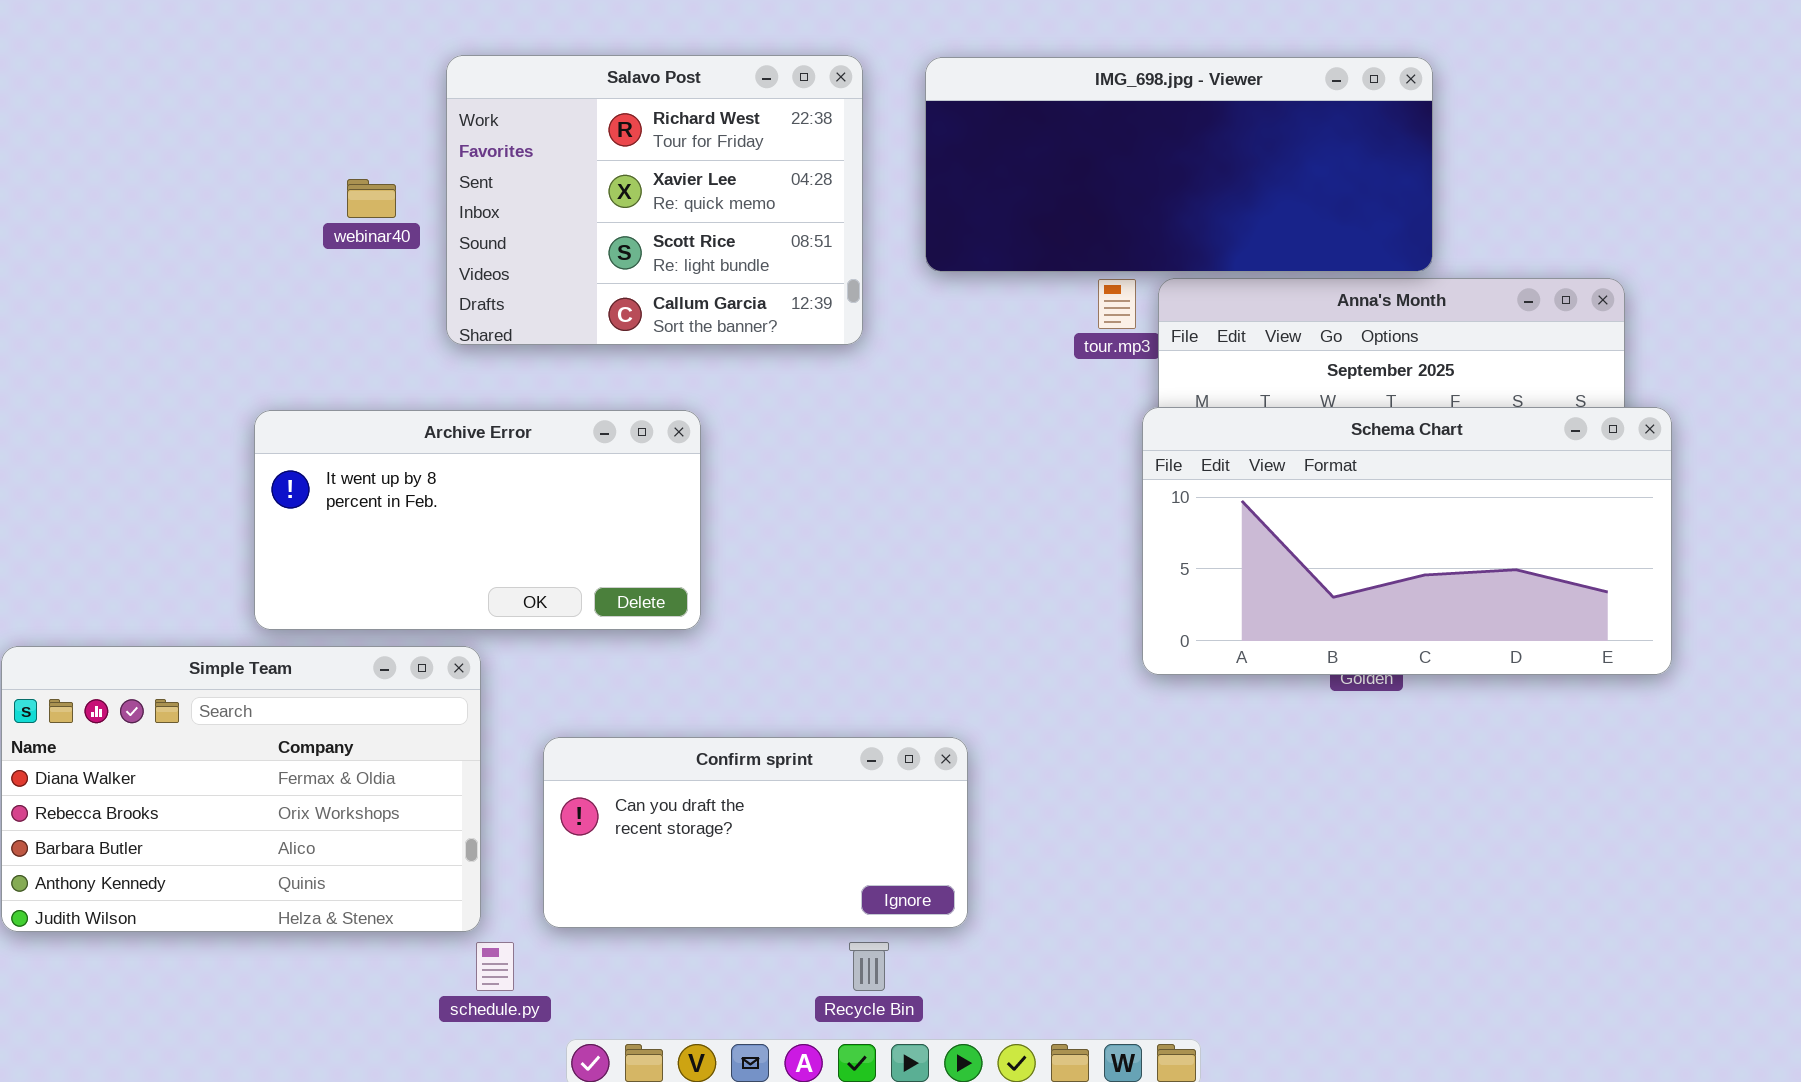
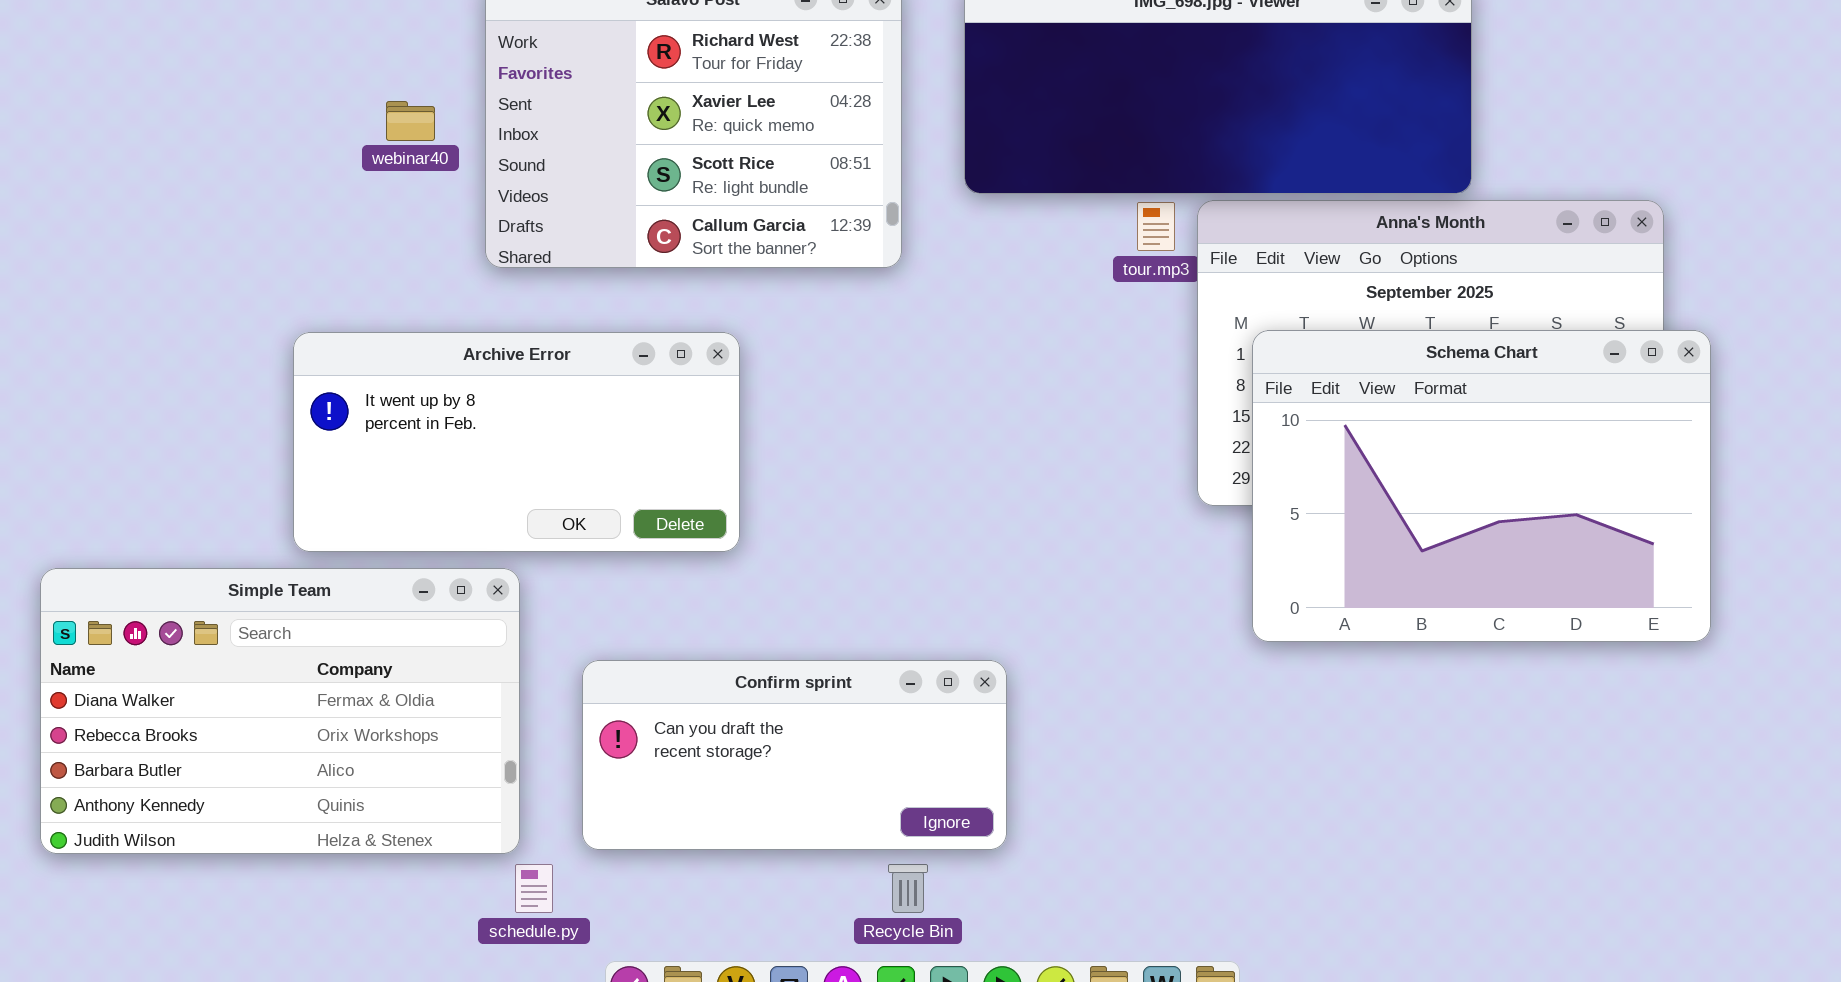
Schema Chart: [1142,407,1672,675] -> [1252,330,1711,642], resized

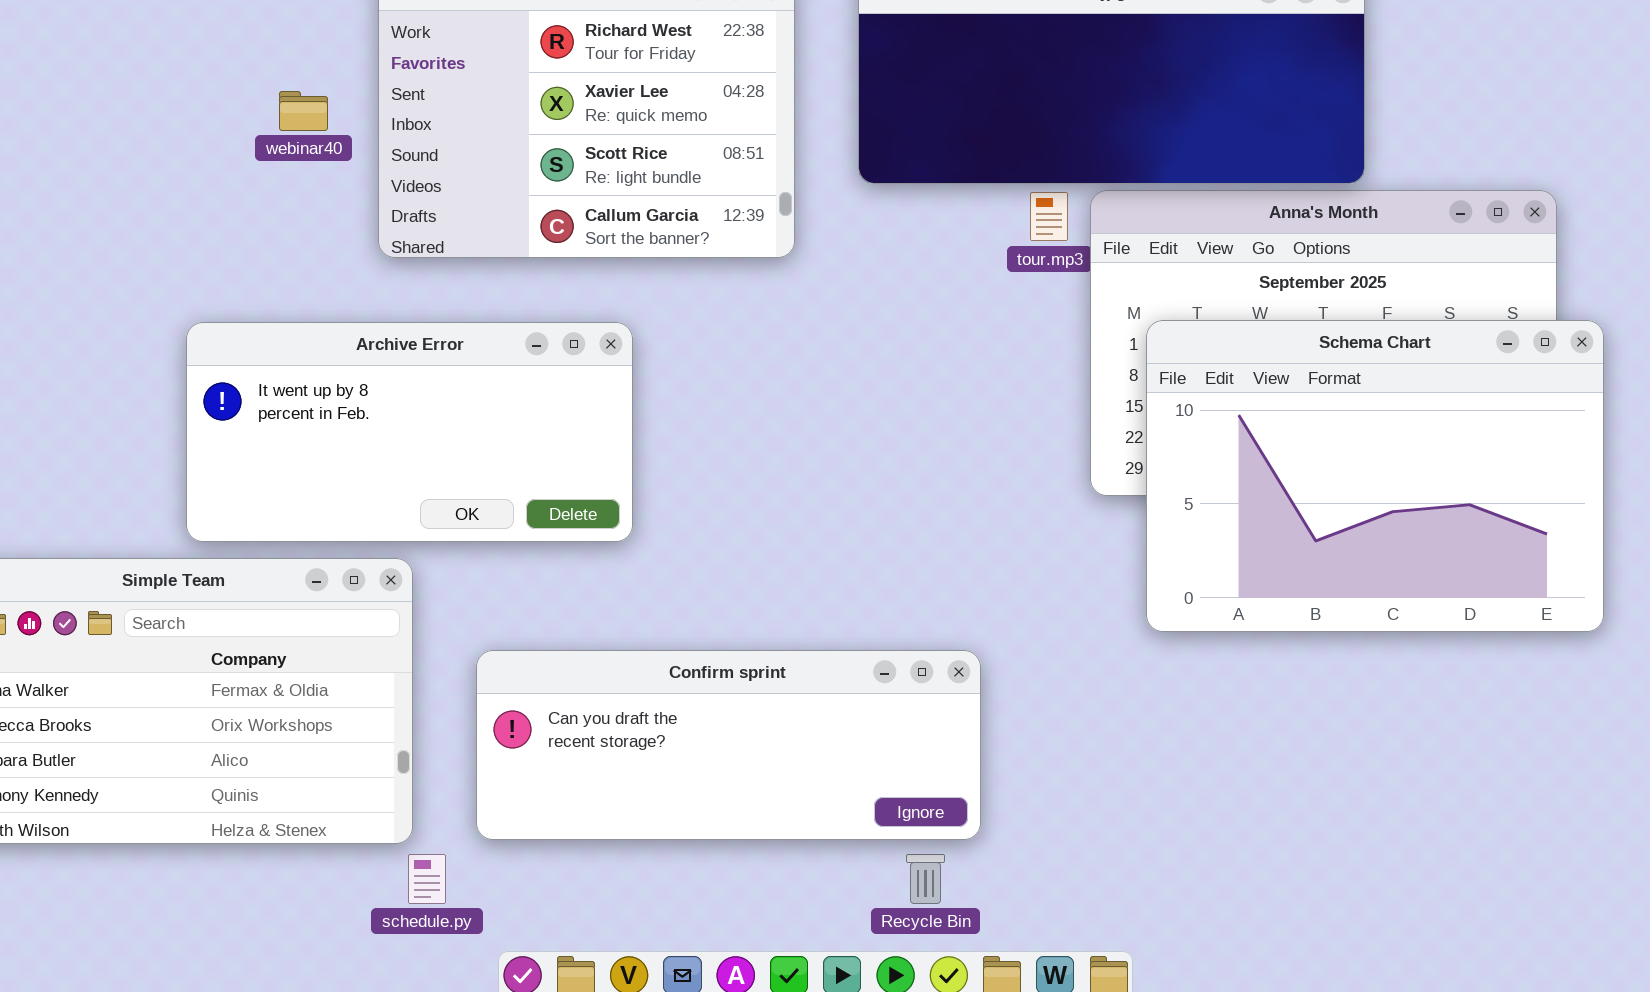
Confirm sprint: [582,660,1007,850] -> [476,650,981,840], resized
Recycle Bin: [888,864,928,913] -> [906,854,945,904], moved

